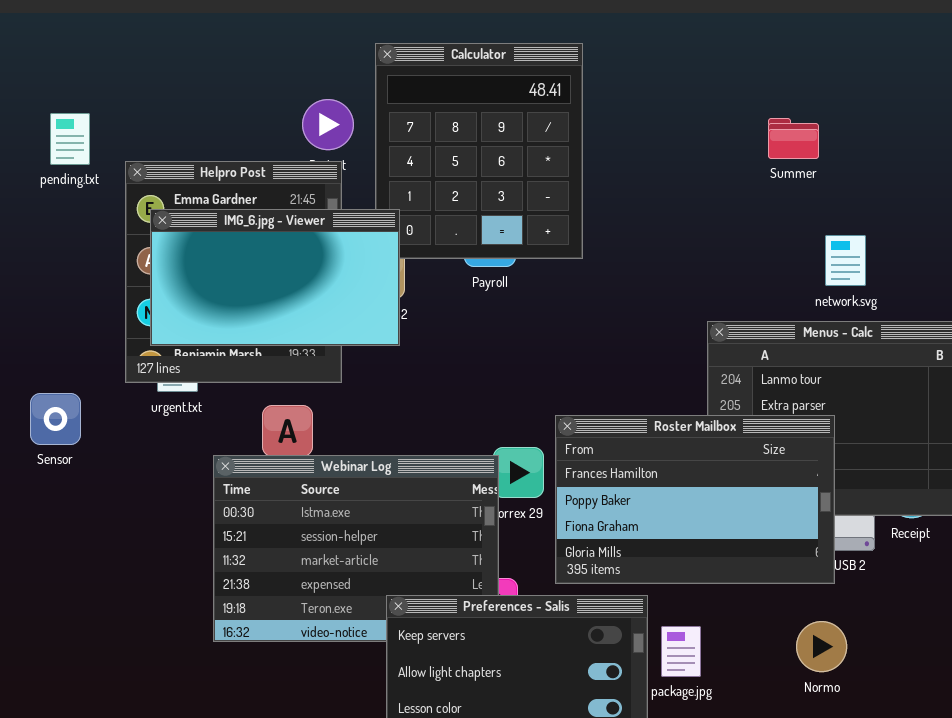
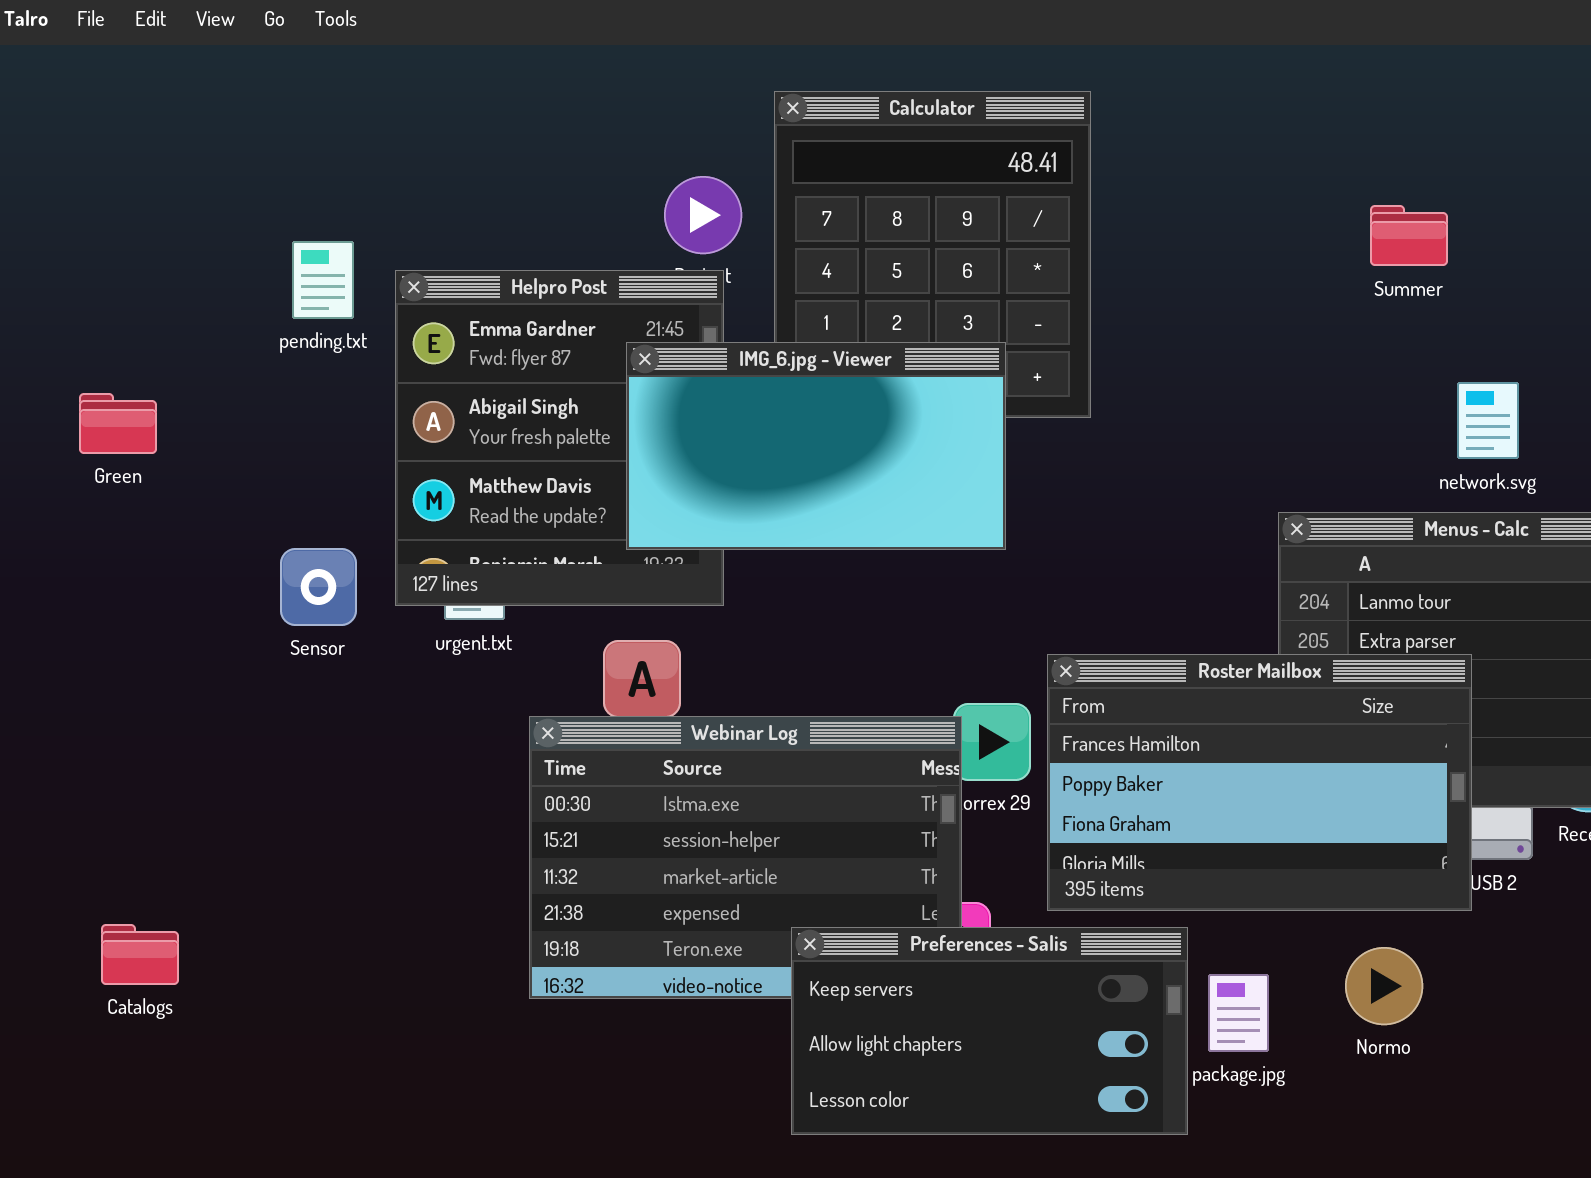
pending.txt: [50,113,90,165] -> [292,241,354,319], moved
IMG_6.jpg - Viewer: [150,209,400,346] -> [626,342,1006,550], moved
Sensor: [30,393,81,445] -> [280,548,357,626], moved
Normo: [796,621,847,672] -> [1345,947,1423,1025], moved

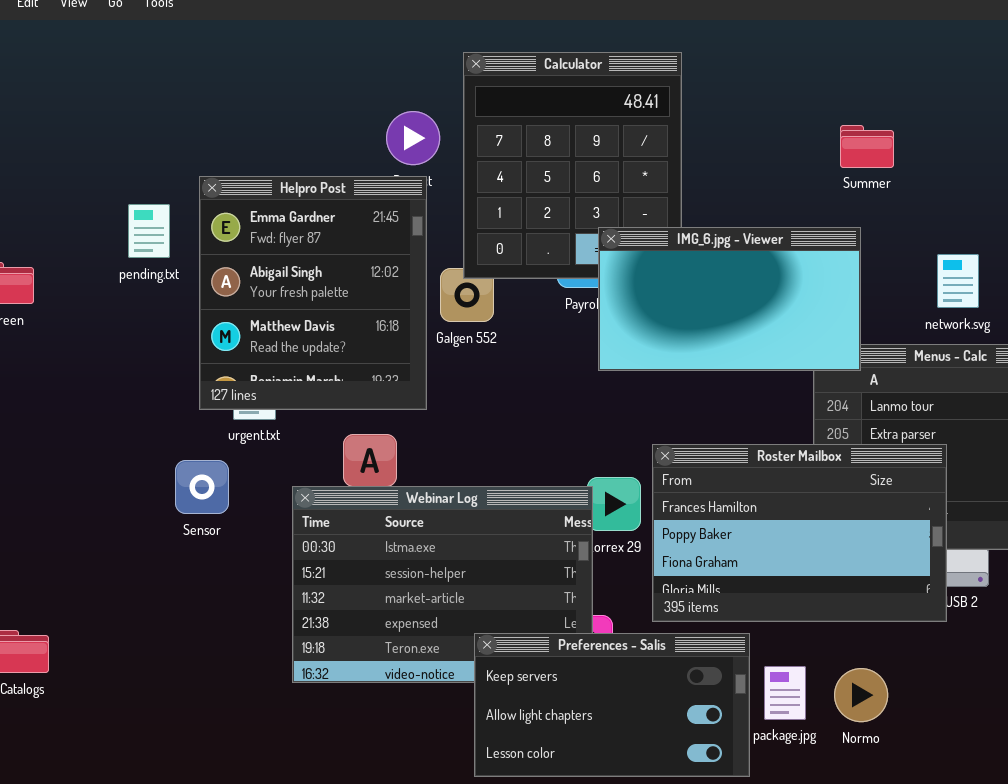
Summer: [1370,205,1448,266] -> [840,125,894,168], moved
pending.txt: [292,241,354,319] -> [128,204,170,258], moved
IMG_6.jpg - Viewer: [626,342,1006,550] -> [598,227,861,371], moved
Sensor: [280,548,357,626] -> [175,460,229,514], moved
Normo: [1345,947,1423,1025] -> [834,668,888,722], moved

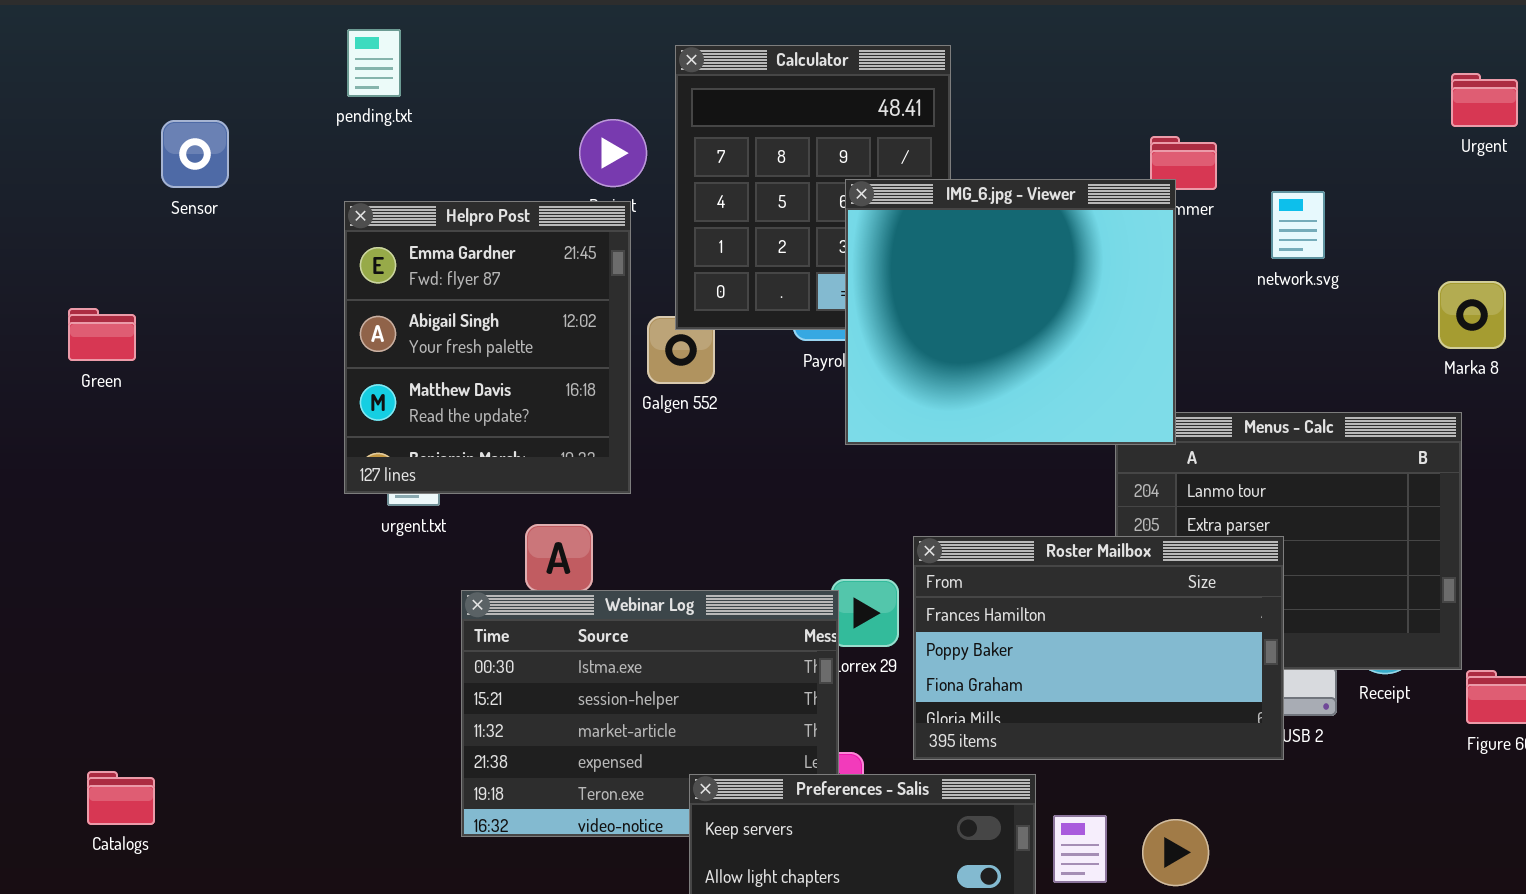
pending.txt: [128,204,170,258] -> [347,29,401,97], moved
IMG_6.jpg - Viewer: [598,227,861,371] -> [845,179,1176,445], resized
network.svg: [937,254,979,308] -> [1271,191,1325,259], moved
Sensor: [175,460,229,514] -> [161,120,229,188], moved

